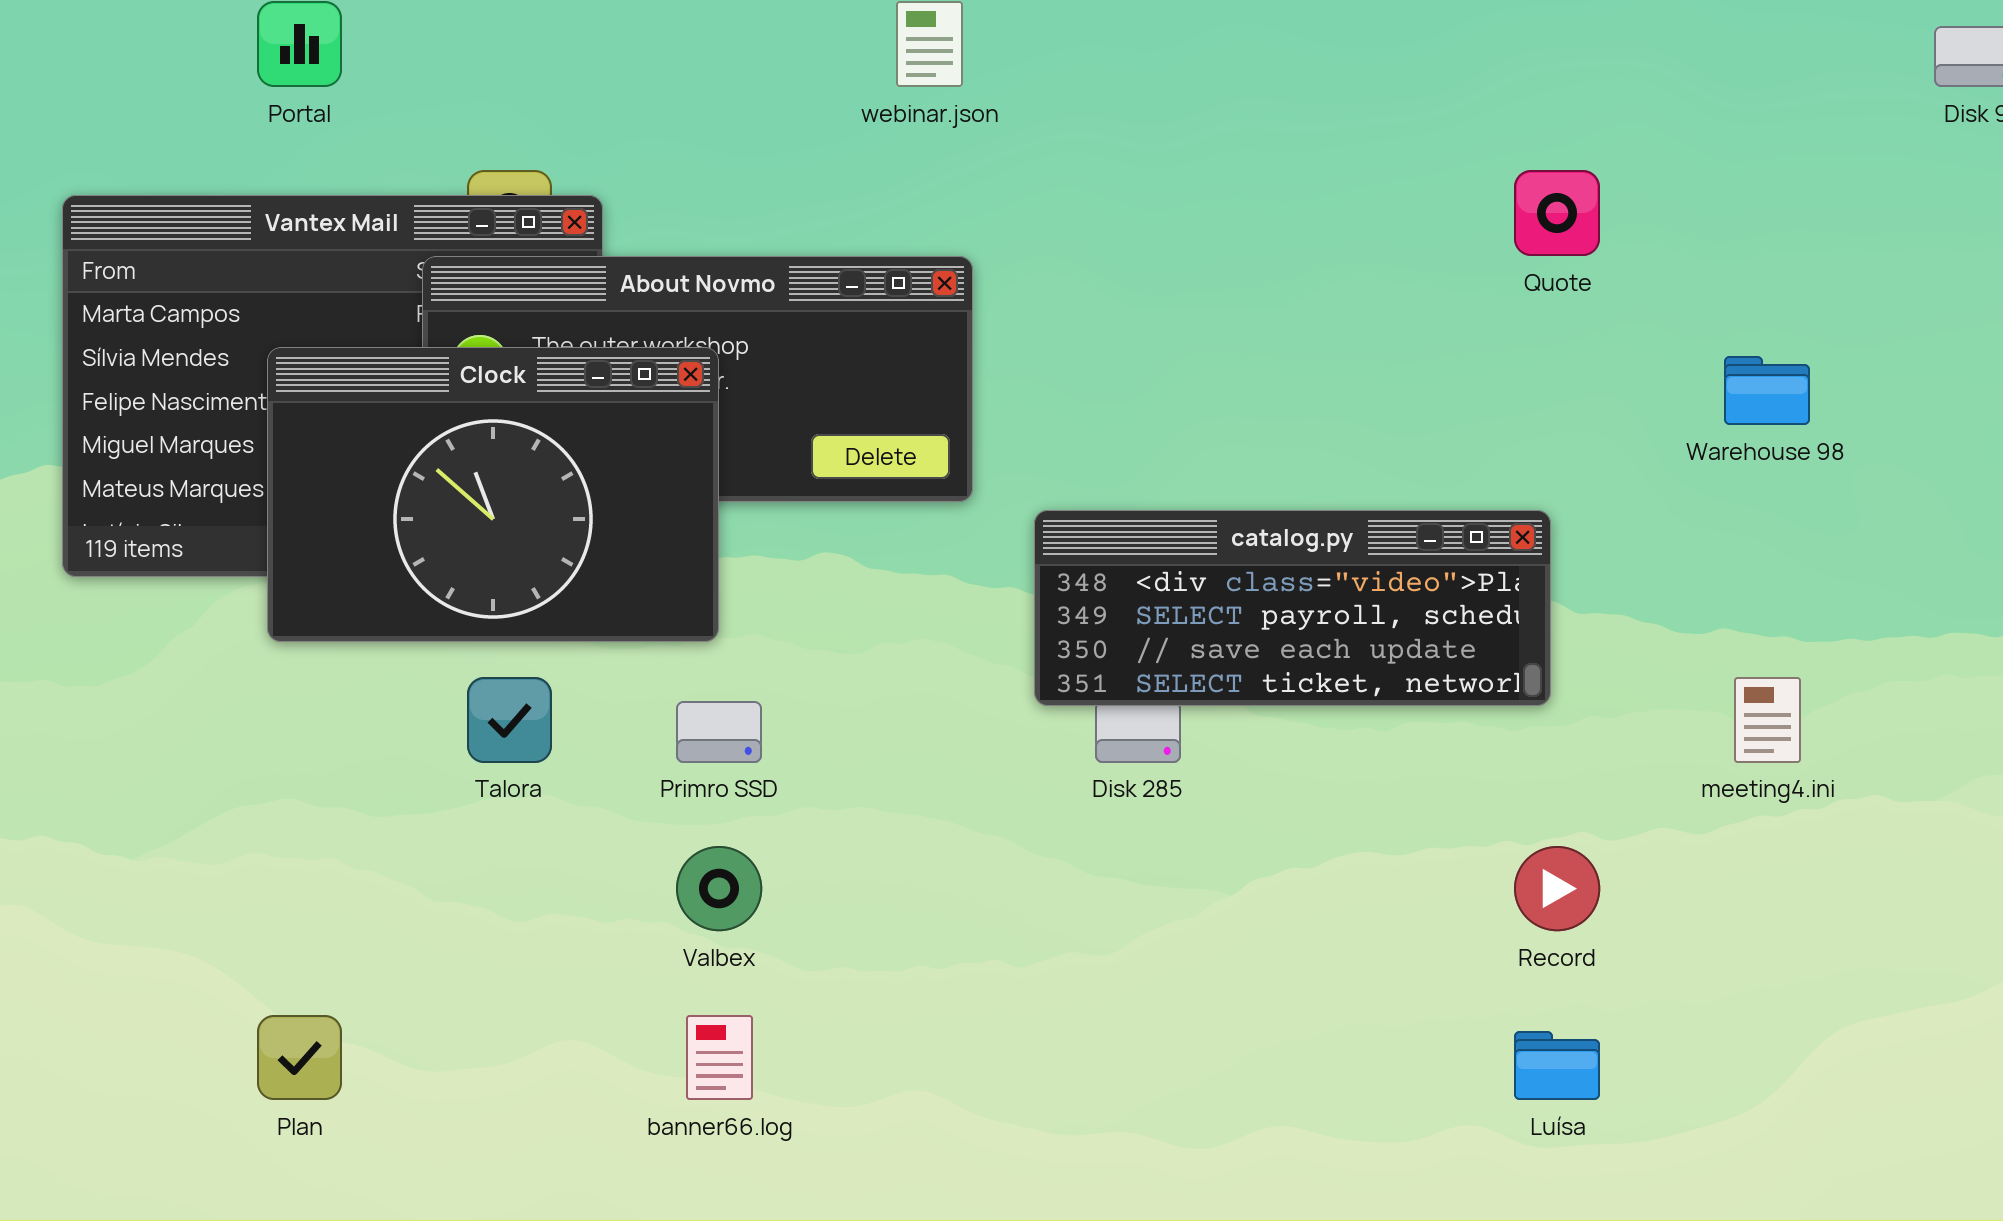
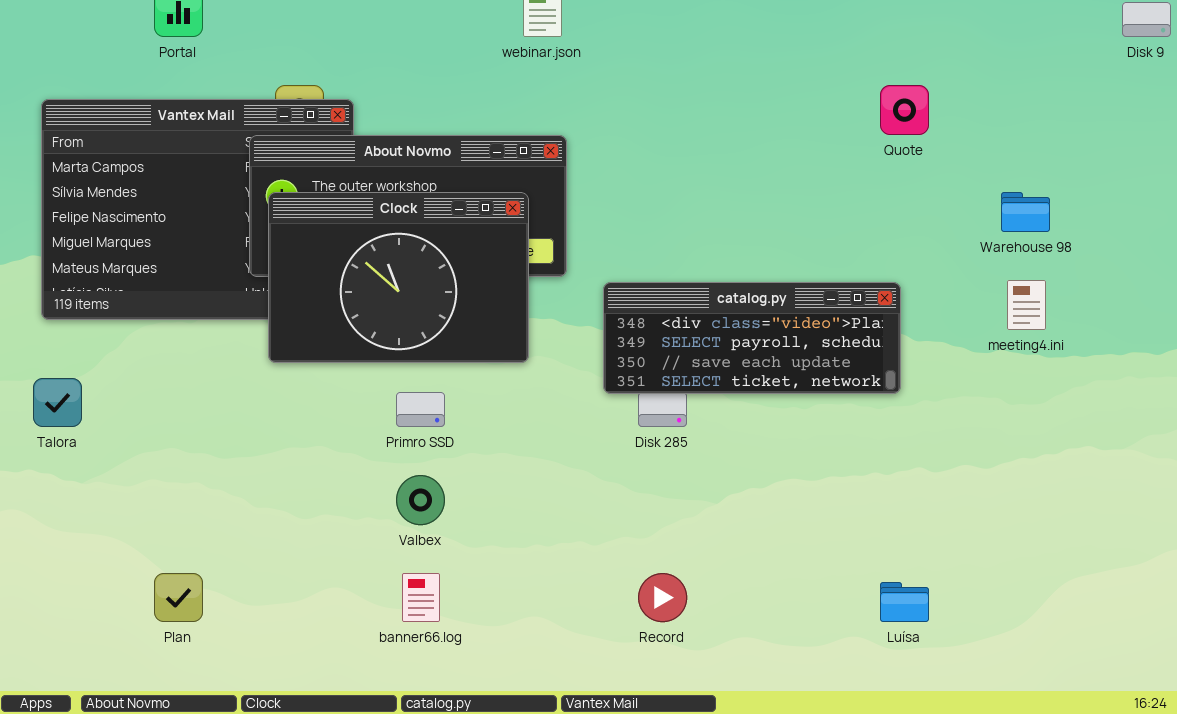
Clock: [267,347,719,642] -> [268,192,529,363], moved
Talora: [467,677,552,763] -> [33,378,82,427], moved
meeting4.ini: [1734,677,1801,763] -> [1007,280,1046,330], moved
Record: [1514,846,1600,931] -> [638,573,687,622], moved

